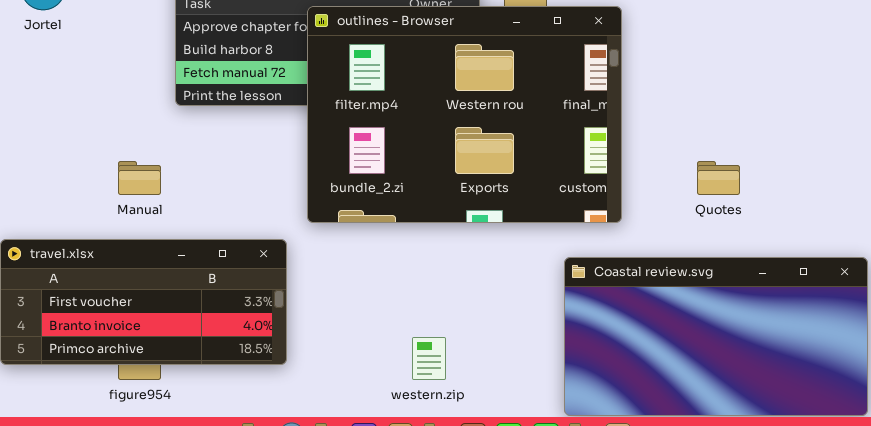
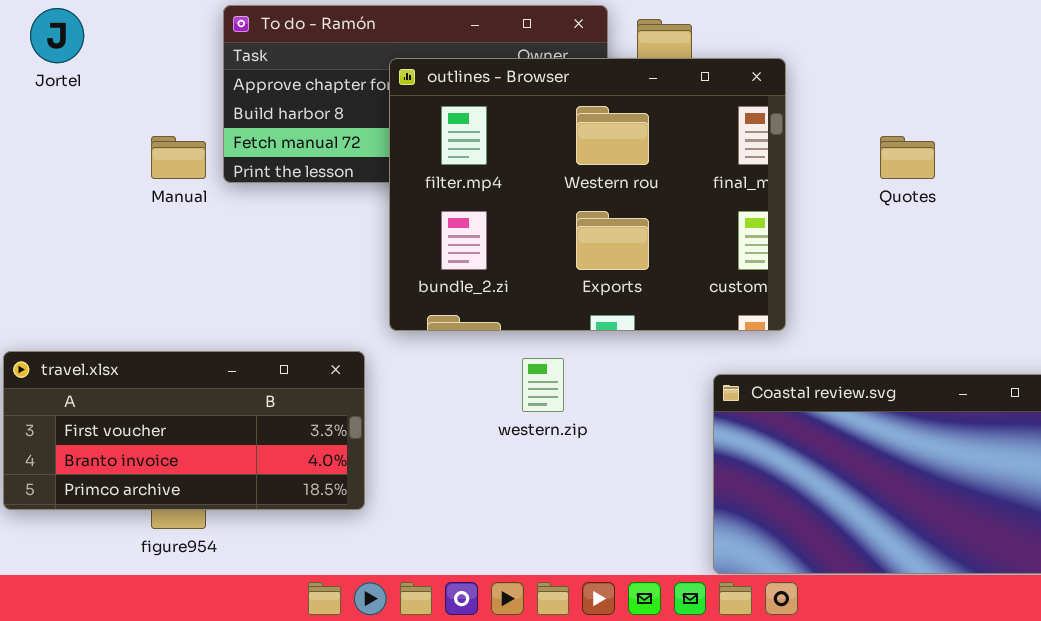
Manual: [118,161,161,195] -> [151,136,206,179], moved
Quotes: [697,161,740,195] -> [880,136,935,179], moved
western.zip: [412,337,446,380] -> [522,358,564,412], moved

